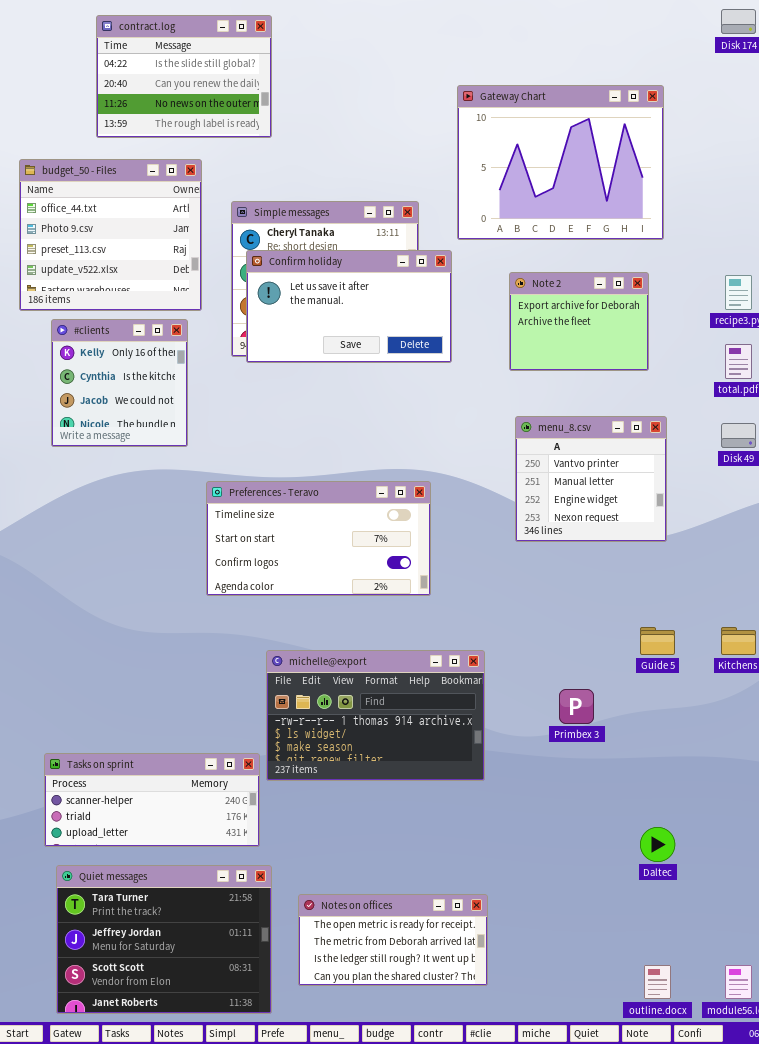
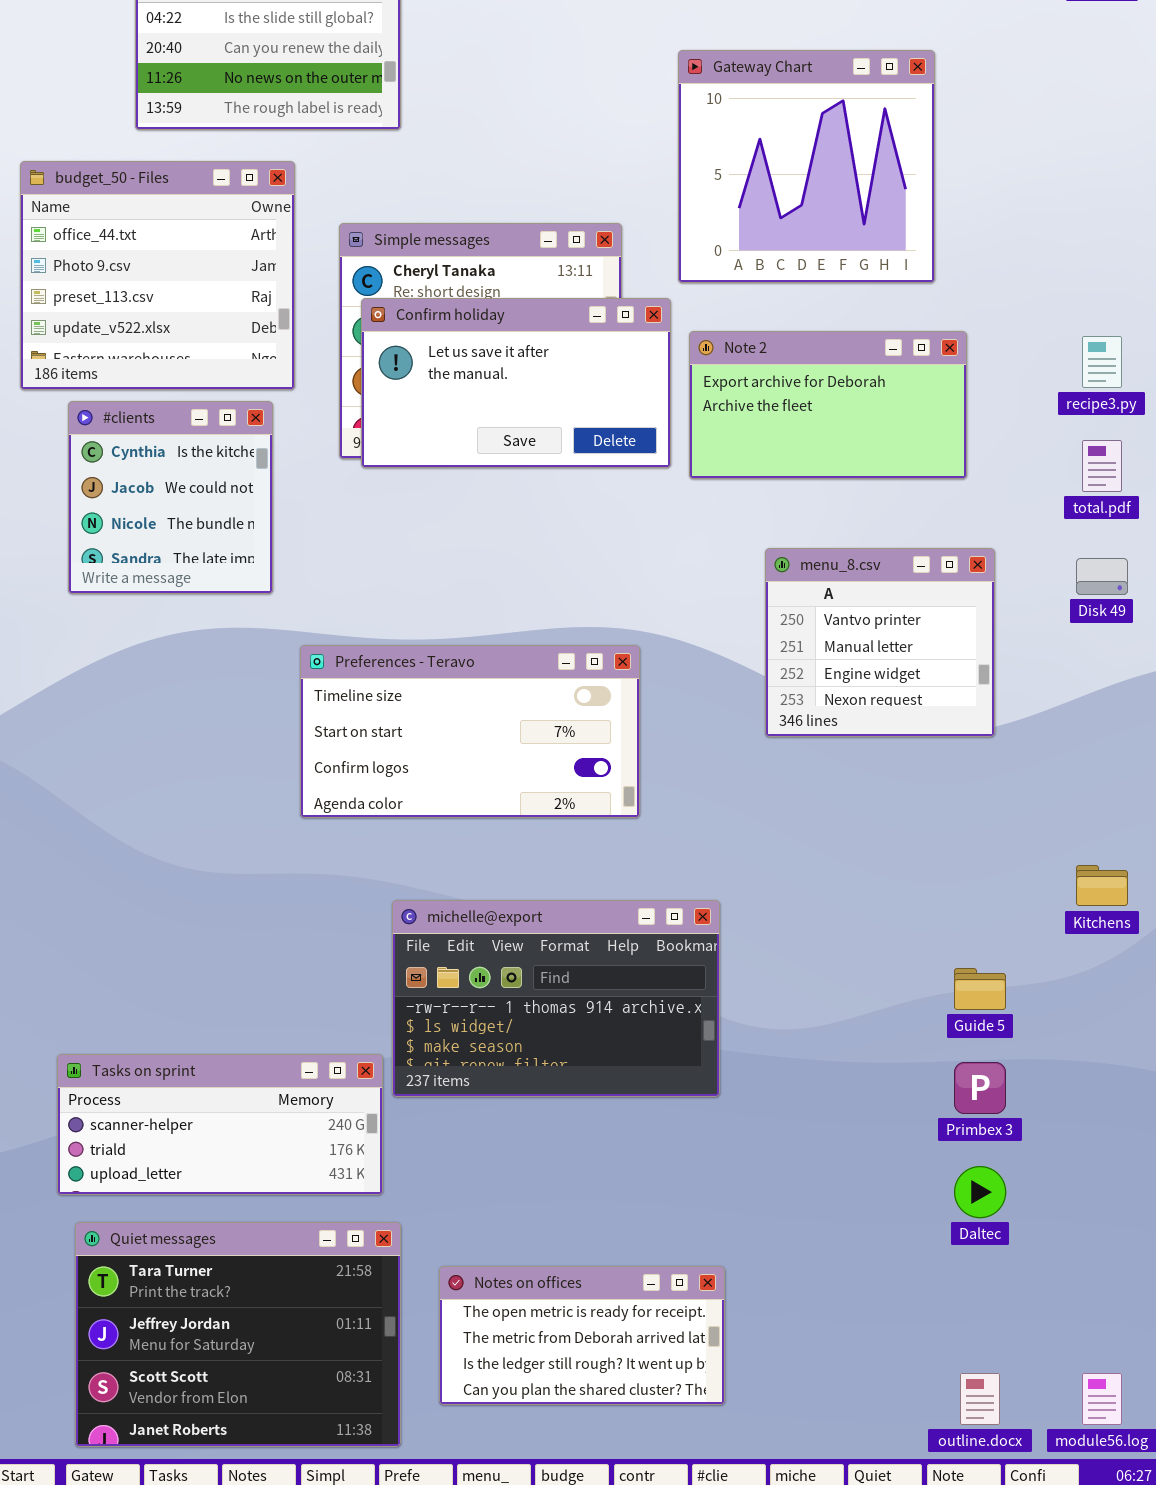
Gateway Chart: [457,85,664,240] -> [678,50,935,283], resized
Note 2: [509,272,649,371] -> [689,331,967,479], resized
#clients: [51,319,188,447] -> [68,401,273,594], scrolled down 1 row
Guide 5: [640,627,675,655] -> [954,968,1006,1010], moved
Primbex 3: [559,689,594,724] -> [954,1062,1006,1114], moved

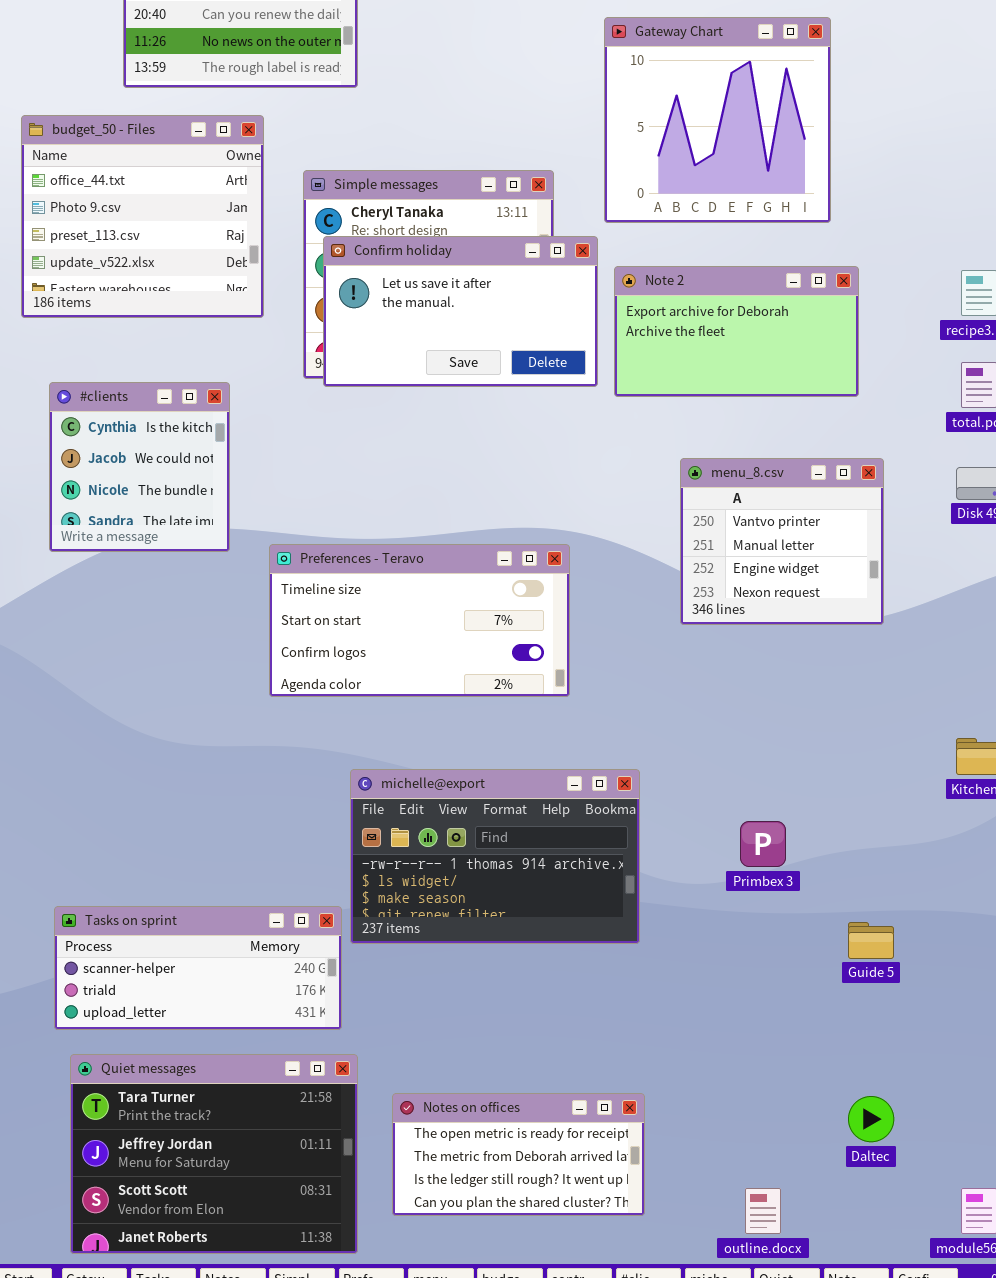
#clients: [68,401,273,594] -> [49,382,230,552], moved
Guide 5: [954,968,1006,1010] -> [848,922,894,959], moved
Primbex 3: [954,1062,1006,1114] -> [740,821,786,867], moved
Daltec: [954,1166,1006,1218] -> [848,1096,894,1142], moved
outline.docx: [960,1373,1000,1425] -> [745,1188,781,1234], moved

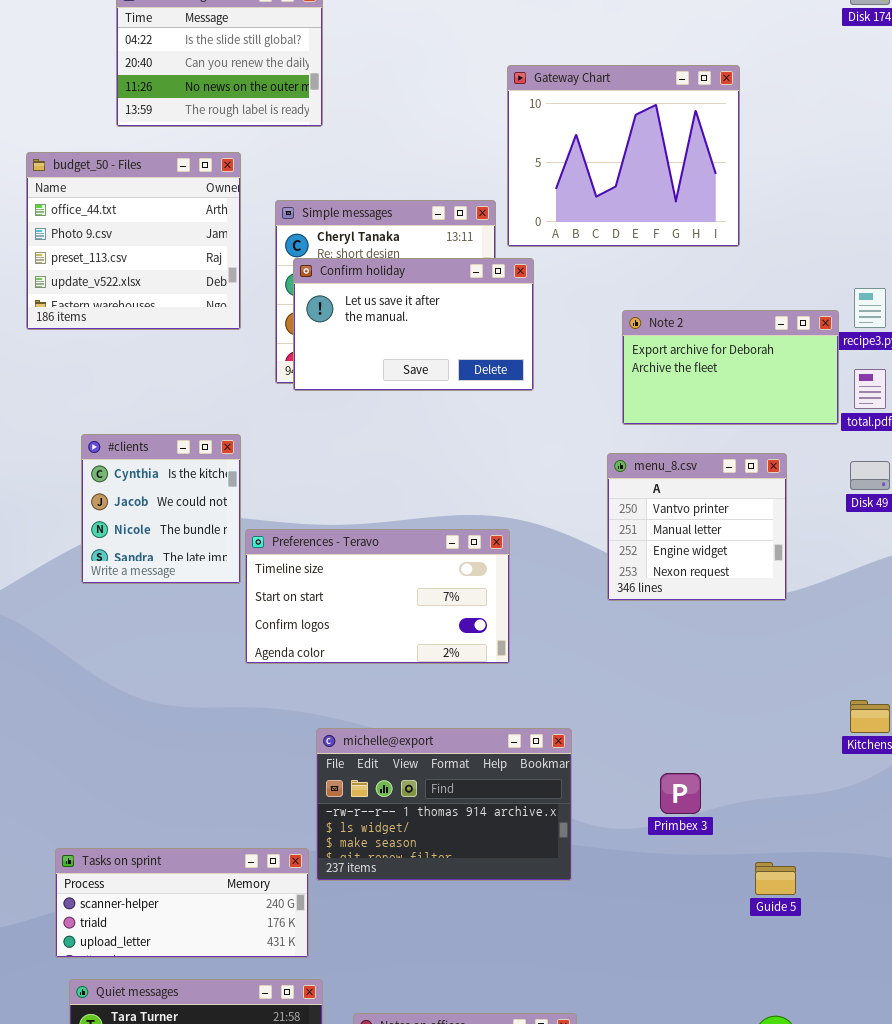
Gateway Chart: [604,17,831,223] -> [507,65,740,247], resized
Note 2: [614,266,859,397] -> [622,310,839,425], moved
#clients: [49,382,230,552] -> [81,434,241,584], moved

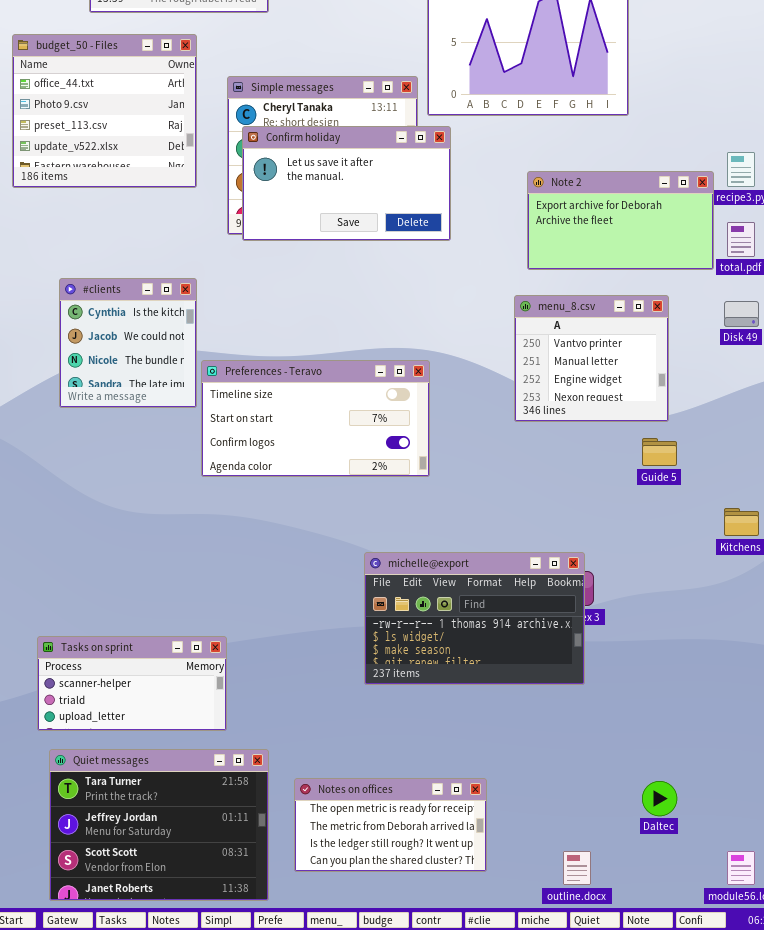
michelle@export: [316,728,572,881] -> [364,552,585,685], moved
Tasks on sprint: [55,848,309,958] -> [37,636,227,731], resized
Guide 5: [755,862,796,895] -> [642,438,677,466], moved

